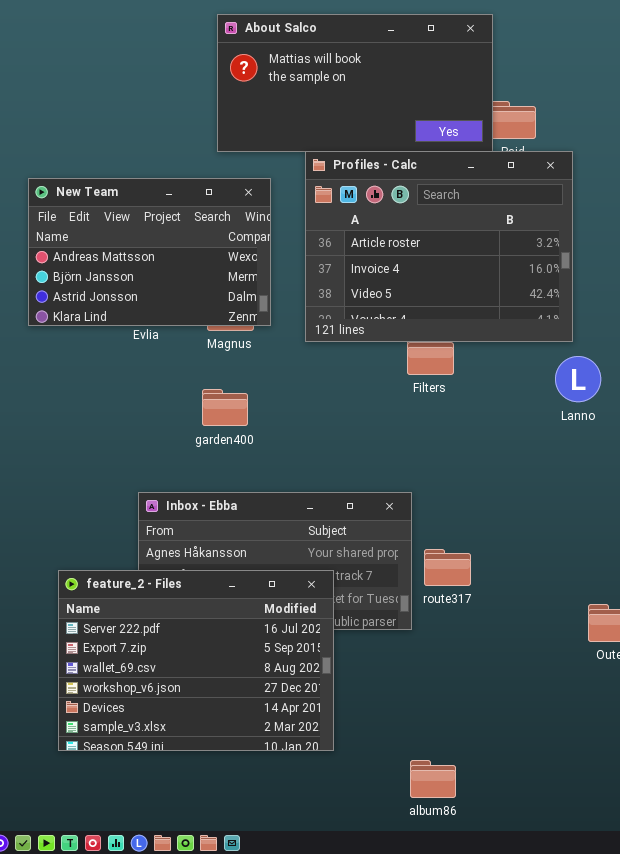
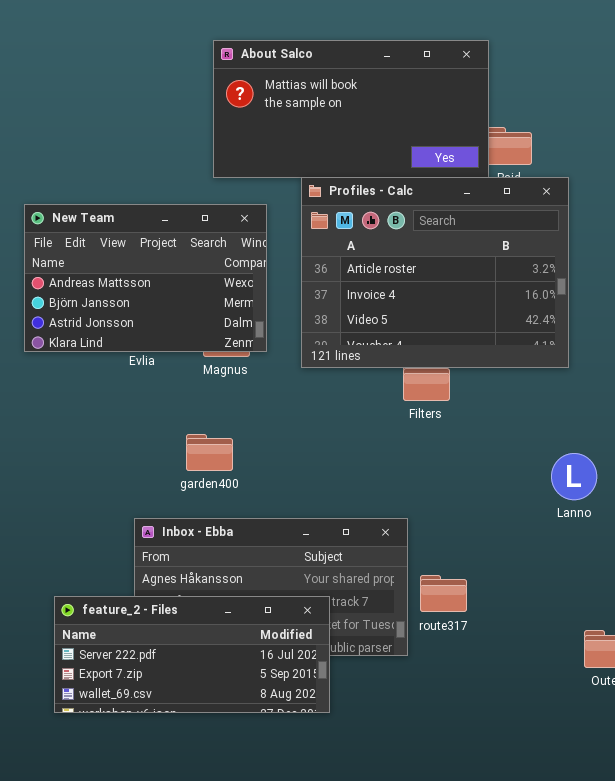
Lanno: [555,356,601,402] -> [551,453,597,500], moved
garden400: [202,389,248,426] -> [186,434,233,471], moved
feature_2 - Files: [58,570,334,751] -> [54,596,330,713], resized

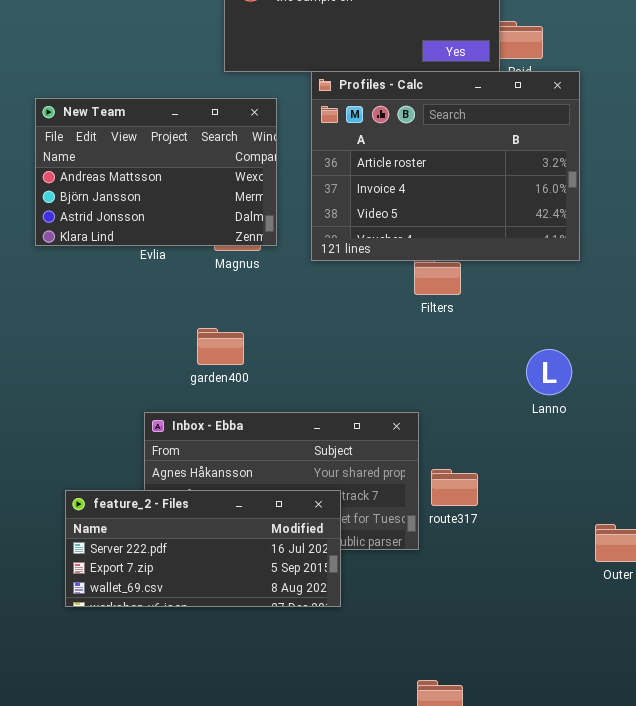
Lanno: [551,453,597,500] -> [526,349,572,395], moved

